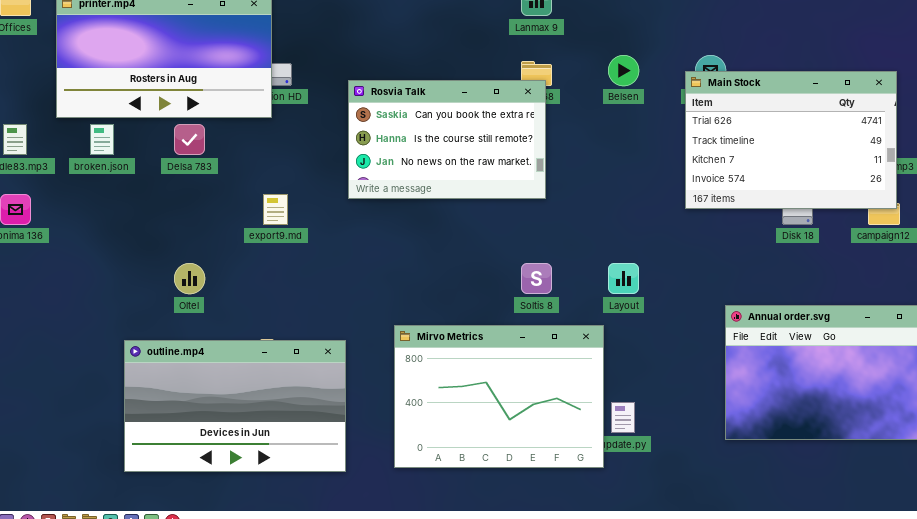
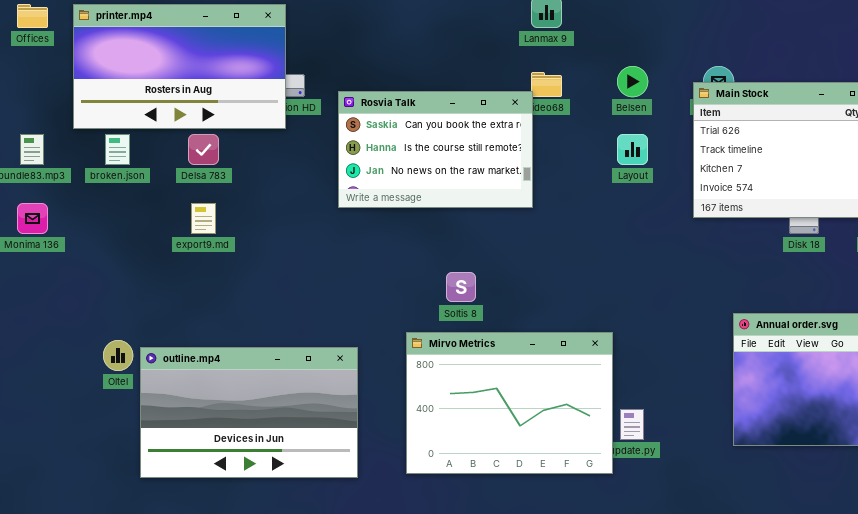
Rosvia Talk: [348,80,546,199] -> [338,91,533,208], moved
export9.md: [263,194,288,225] -> [191,203,216,234], moved
Oltel: [174,263,205,294] -> [103,340,133,371], moved
Soltis 8: [521,263,552,294] -> [446,272,476,302], moved
Layout: [608,263,639,294] -> [617,134,648,165], moved

